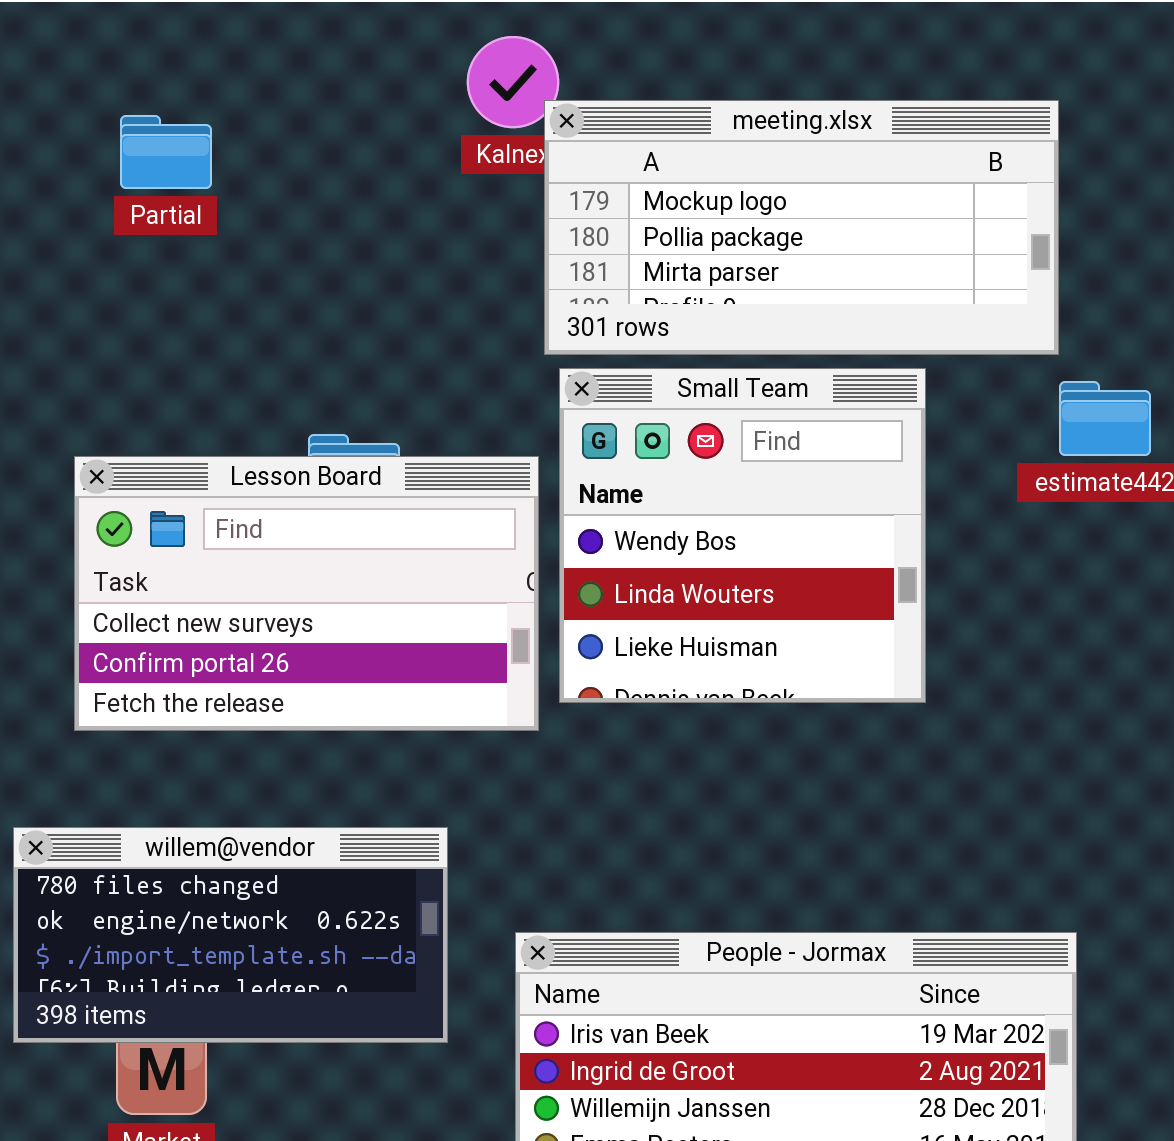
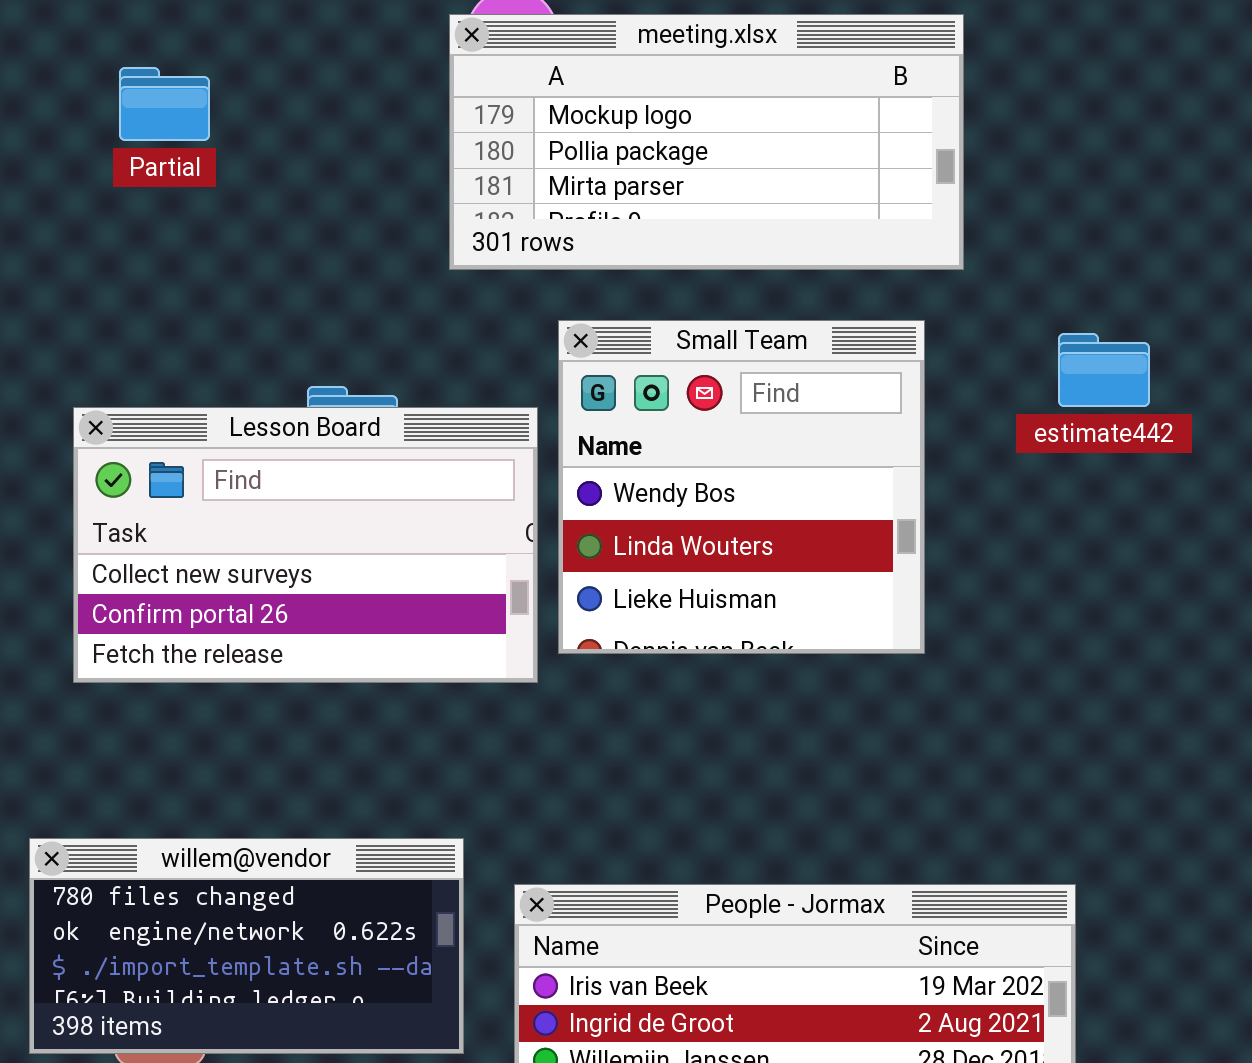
meeting.xlsx: [544,100,1059,355] -> [449,14,964,270], moved
willem@vendor: [13,827,448,1043] -> [29,838,464,1054], moved

